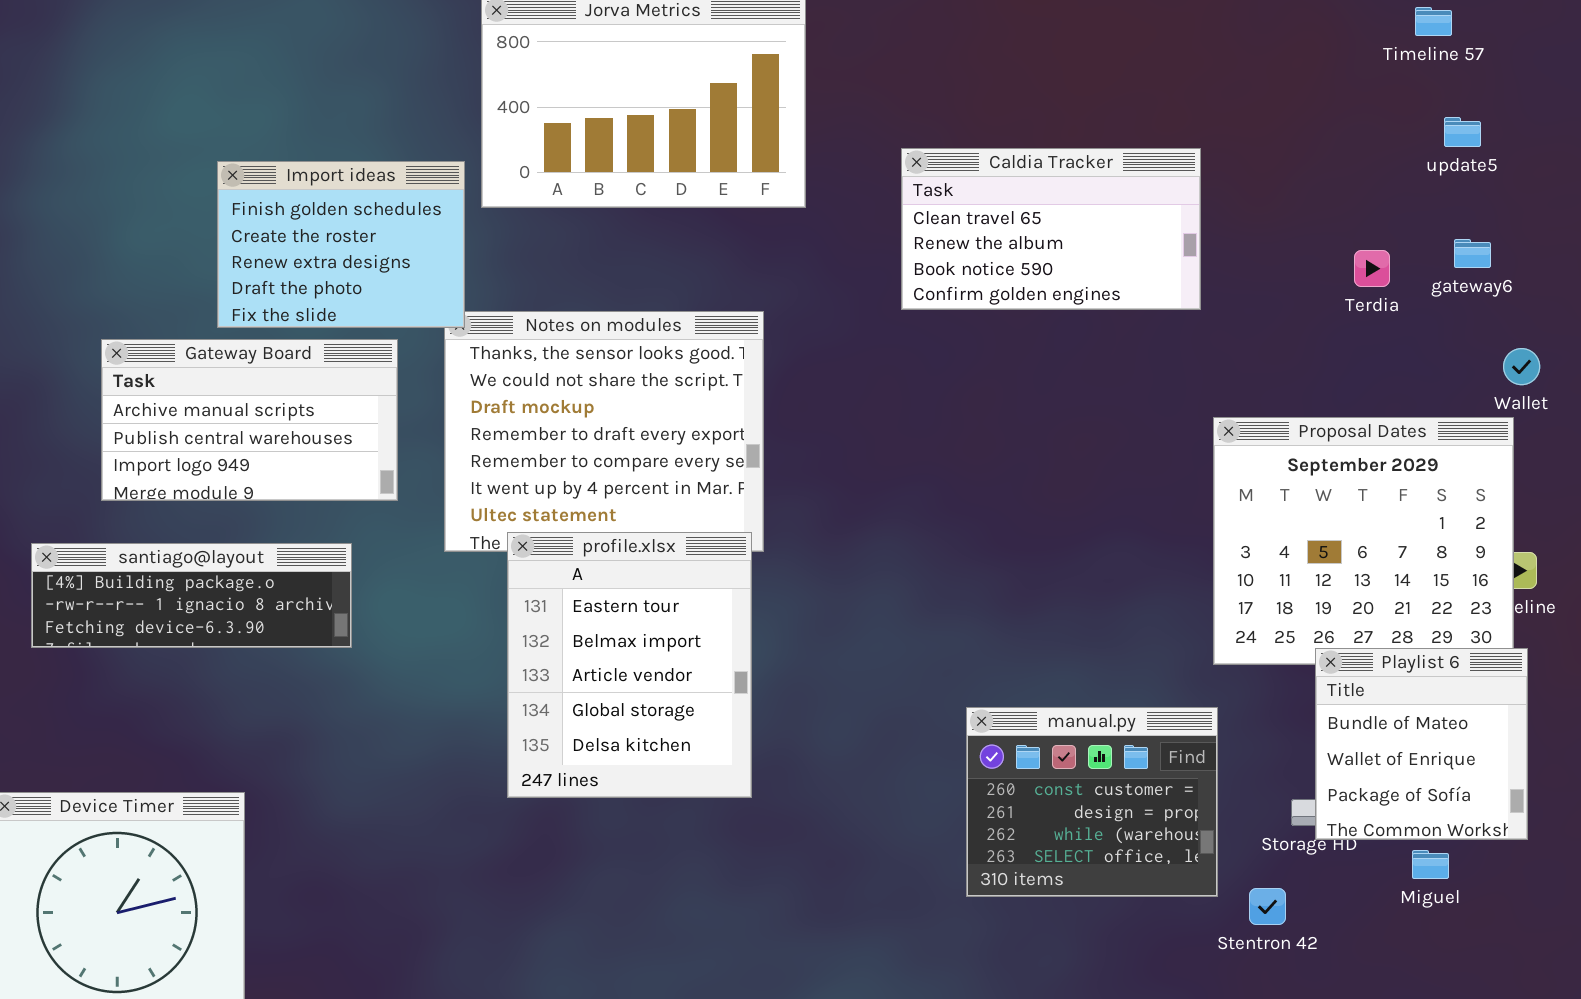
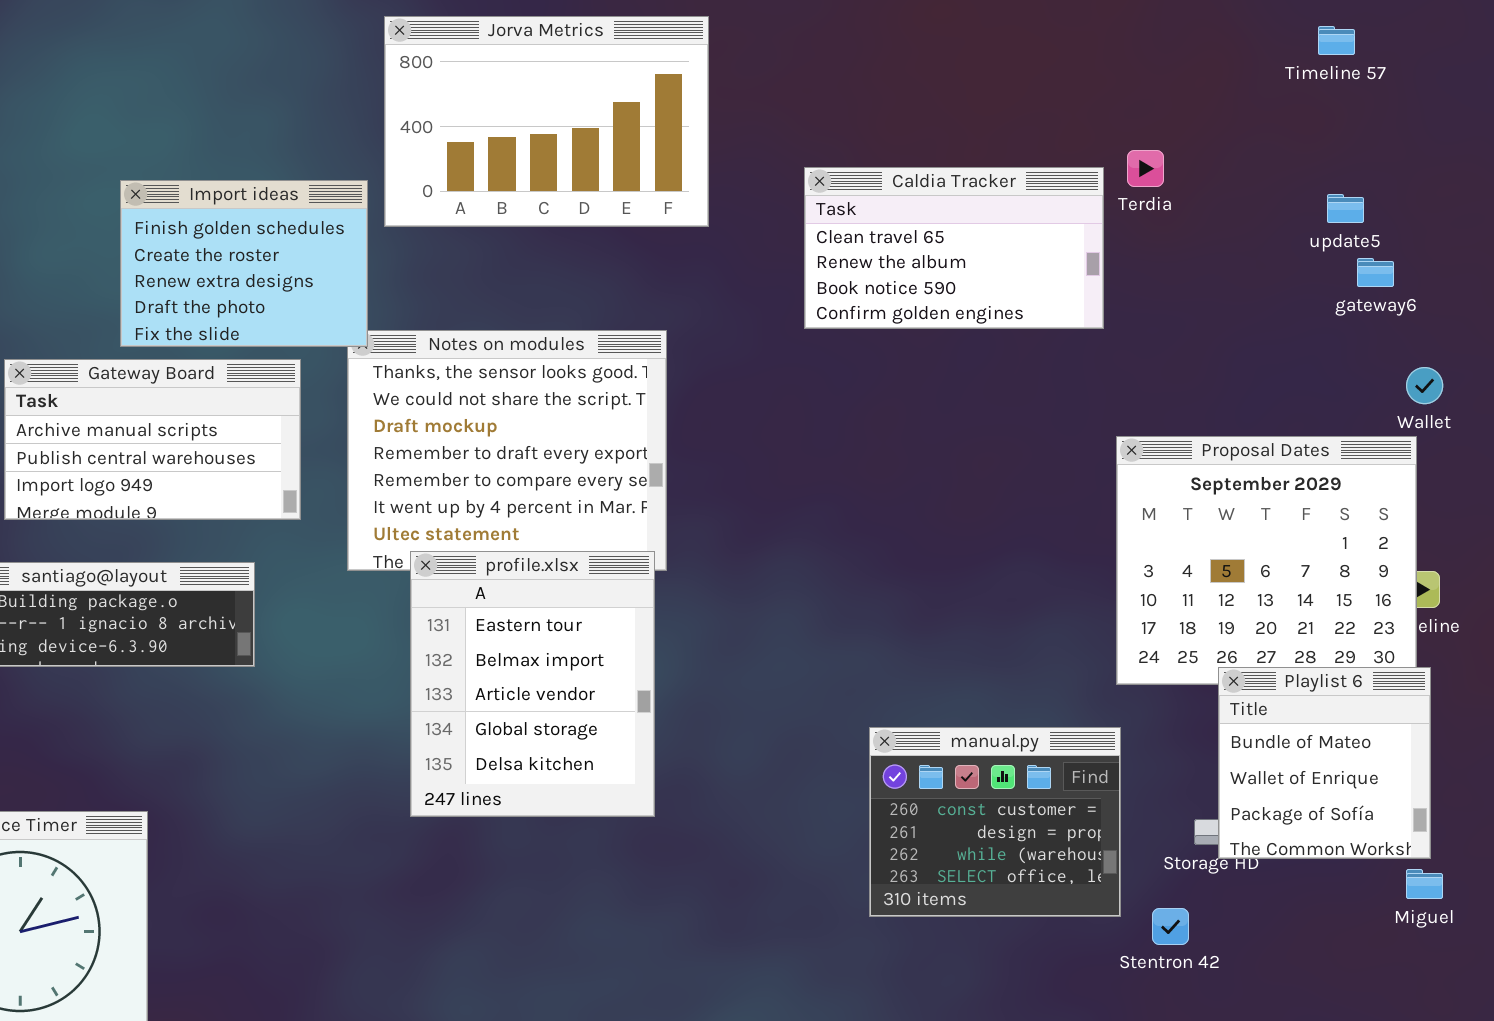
update5: [1444,117,1481,147] -> [1327,194,1364,223], moved
Terdia: [1354,250,1390,287] -> [1127,150,1164,187], moved
Miguel: [1412,850,1449,879] -> [1406,869,1443,899], moved

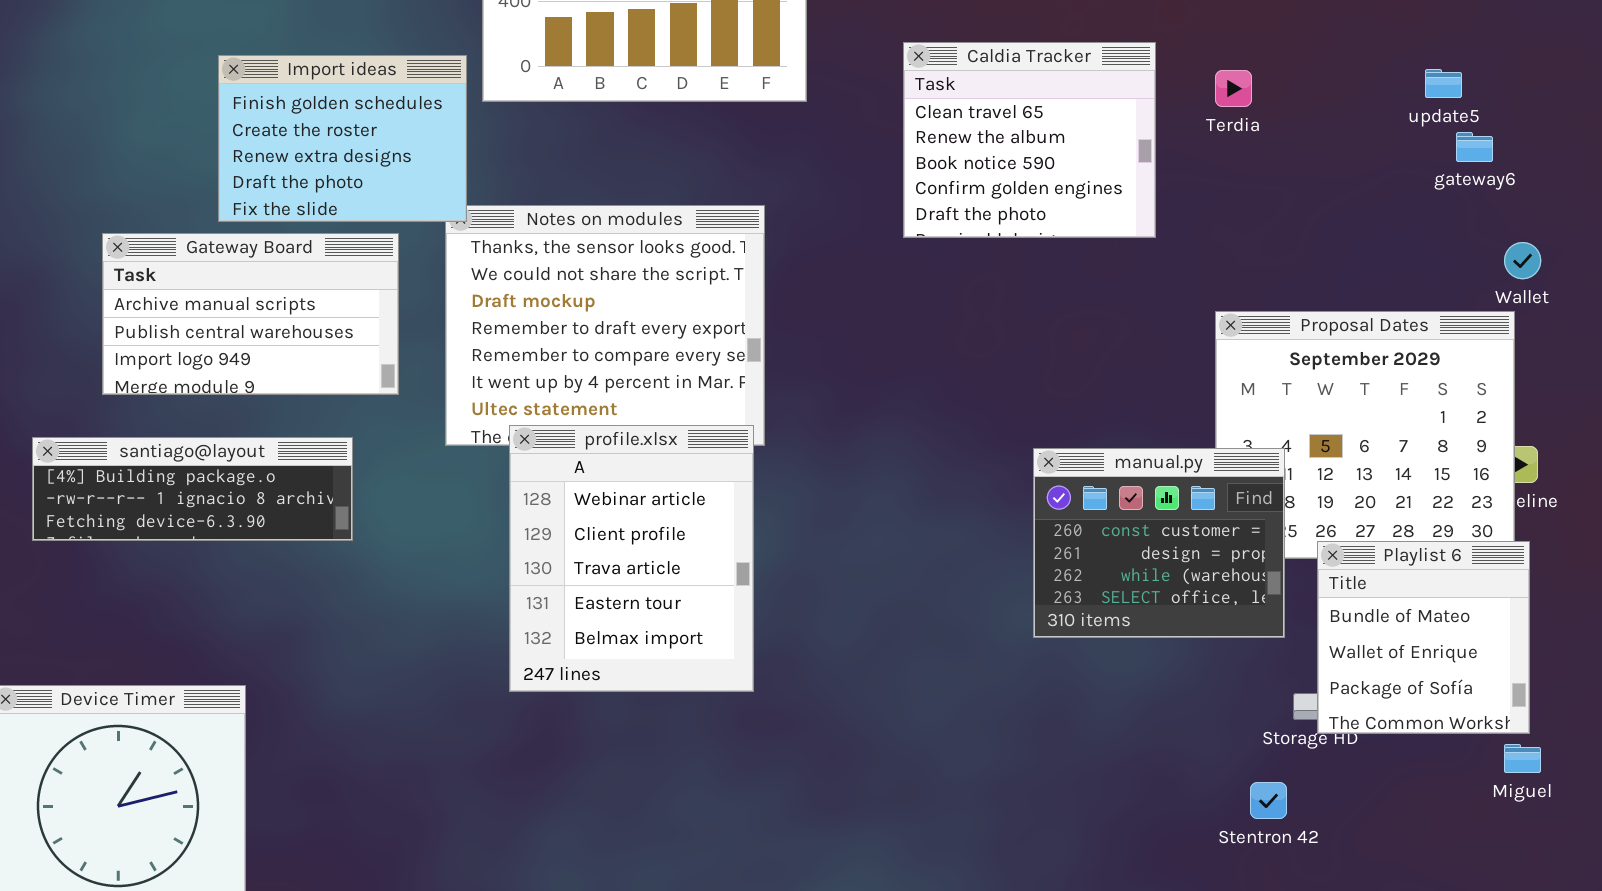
Terdia: [1127,150,1164,187] -> [1215,70,1252,107], moved
Caldia Tracker: [804,167,1104,329] -> [903,42,1156,238], resized
profile.xlsx: [410,551,655,817] -> [509,425,754,692], scrolled up 3 rows
manual.py: [869,727,1121,917] -> [1033,448,1285,638], moved

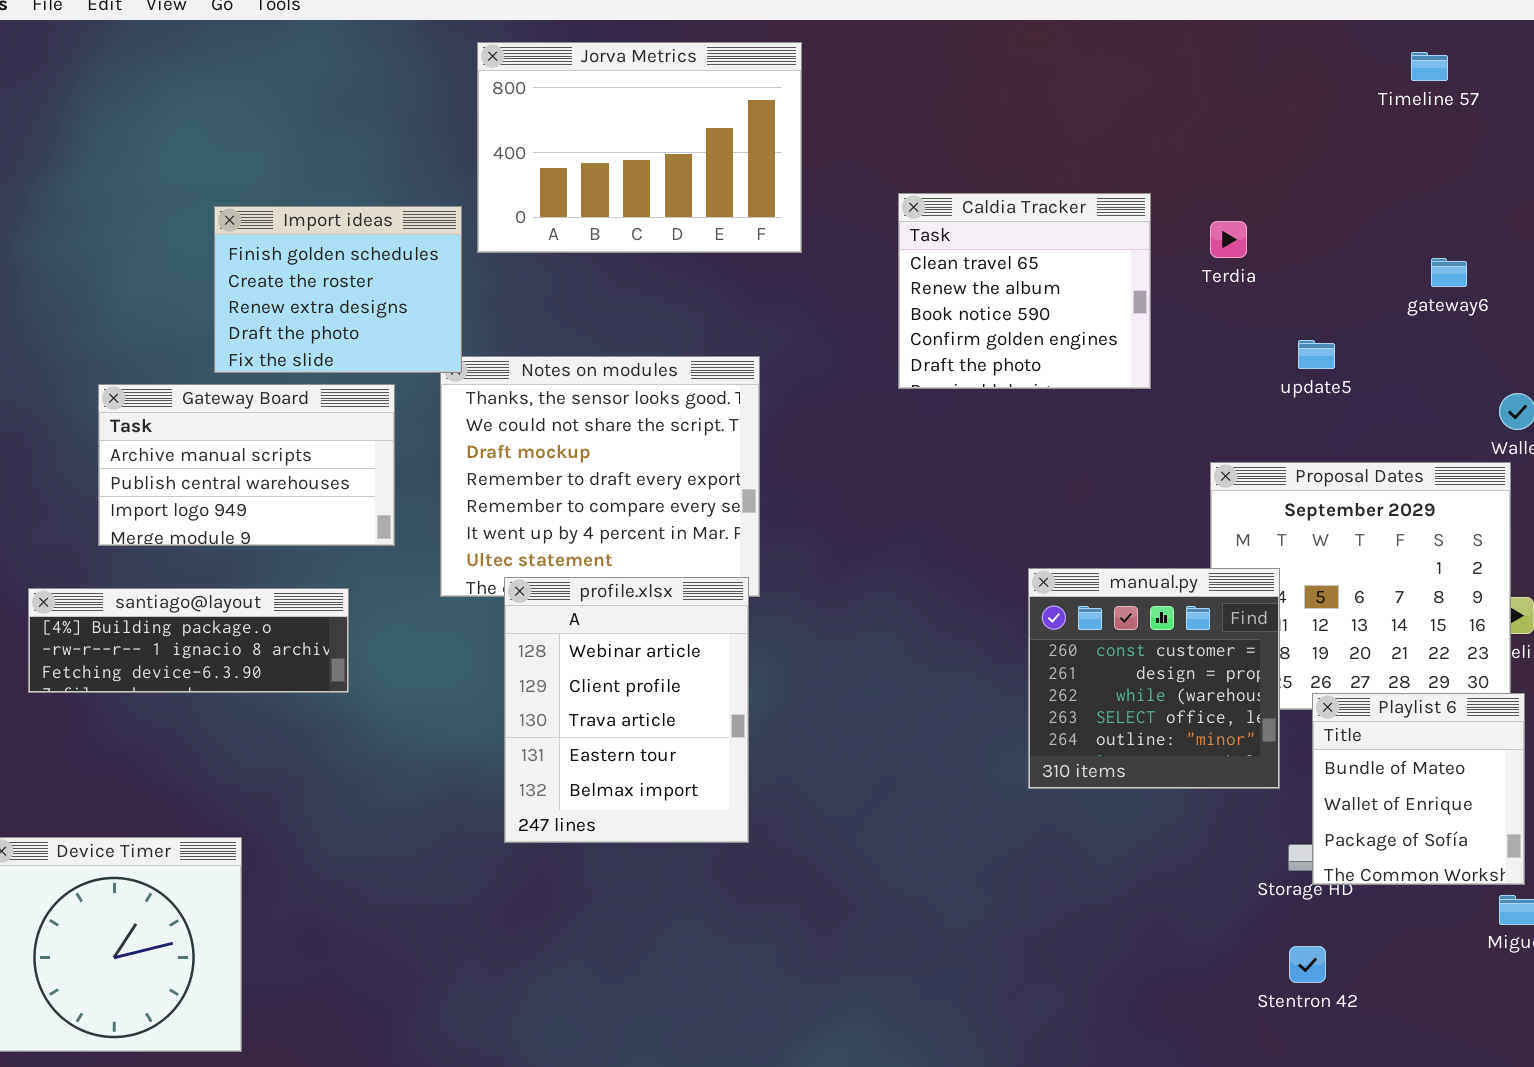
update5: [1425,69,1462,98] -> [1298,340,1335,369], moved
gateway6: [1456,132,1493,162] -> [1431,258,1467,287], moved
manual.py: [1033,448,1285,638] -> [1028,568,1280,789], resized
Stentron 42: [1250,782,1287,819] -> [1289,946,1326,983], moved

